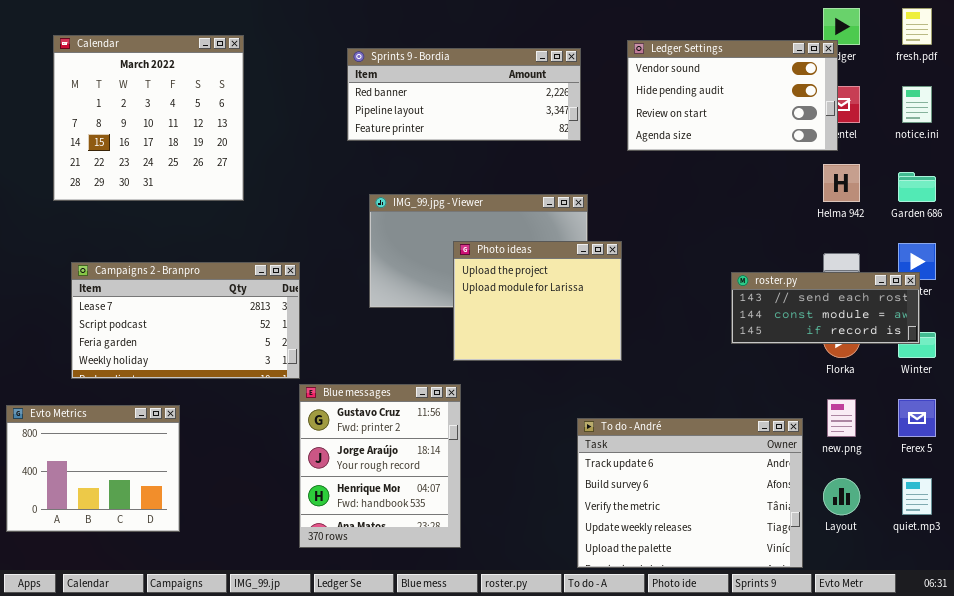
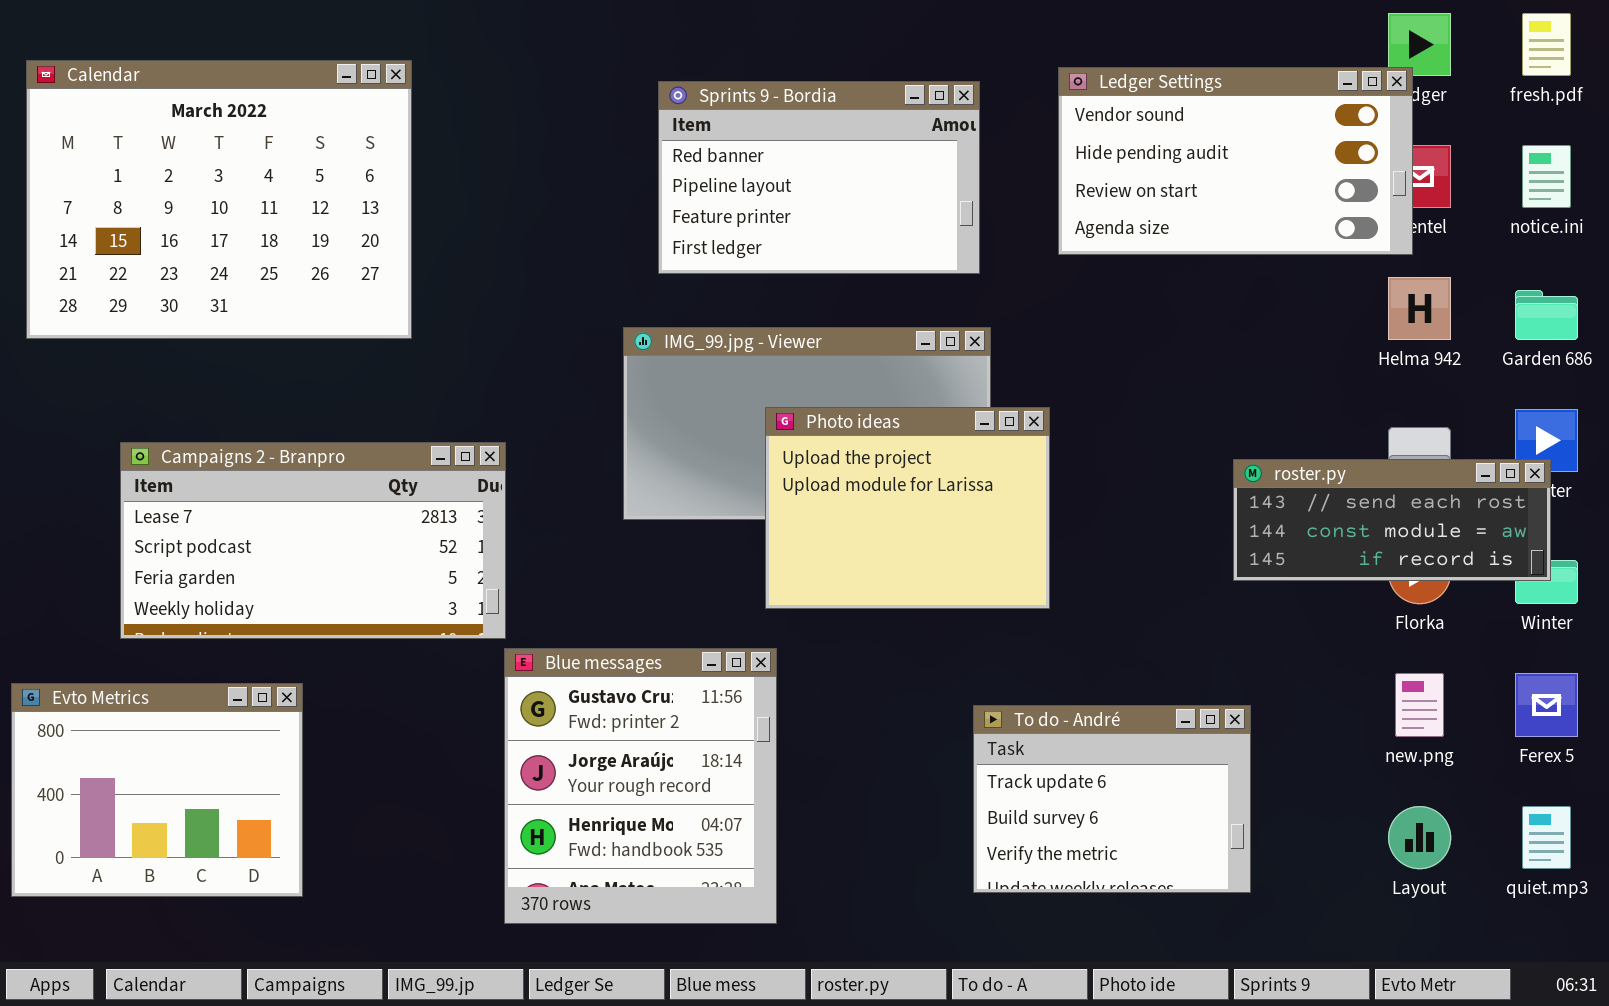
Calendar: [53,35,244,201] -> [26,60,412,339], resized
Sprints 9 - Bordia: [347,48,581,141] -> [658,81,980,274], resized
To do - André: [577,418,803,568] -> [973,705,1251,893], resized

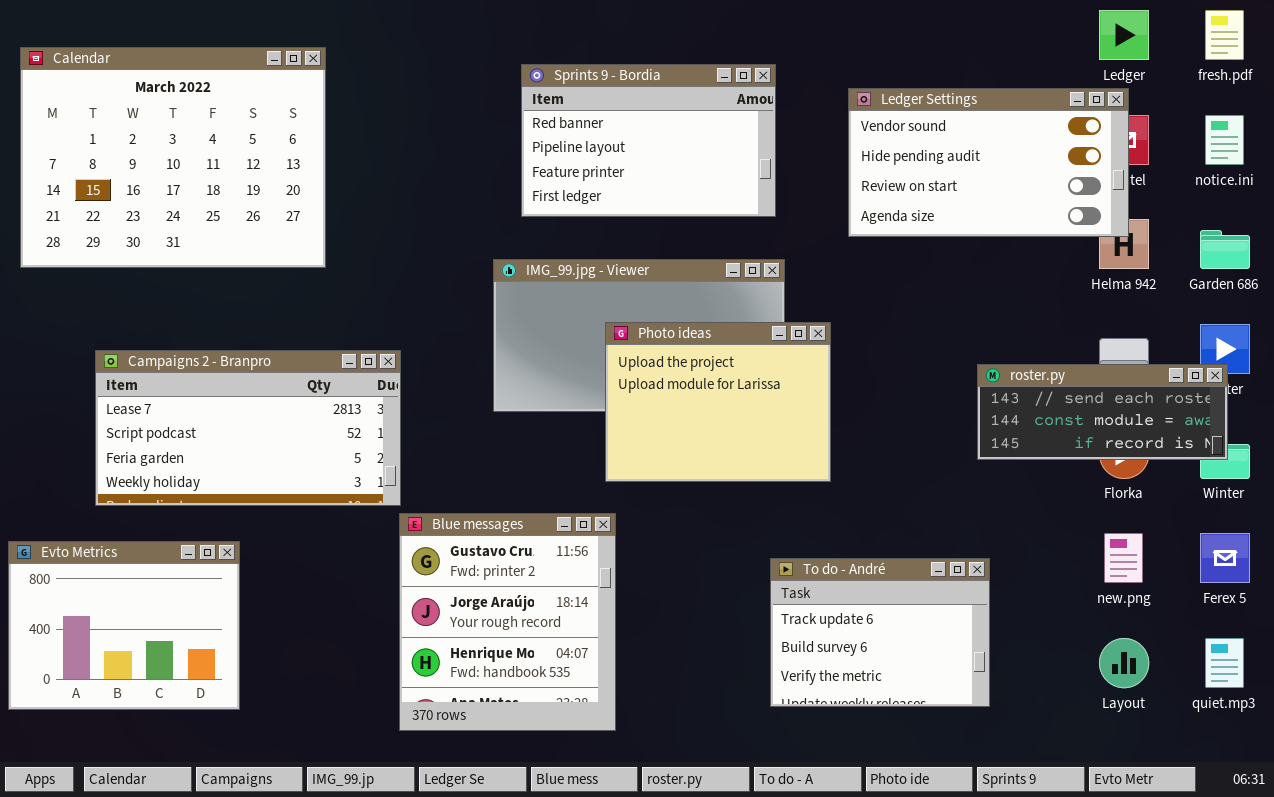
Ledger Settings: [1058,67,1413,255] -> [848,88,1129,237], moved

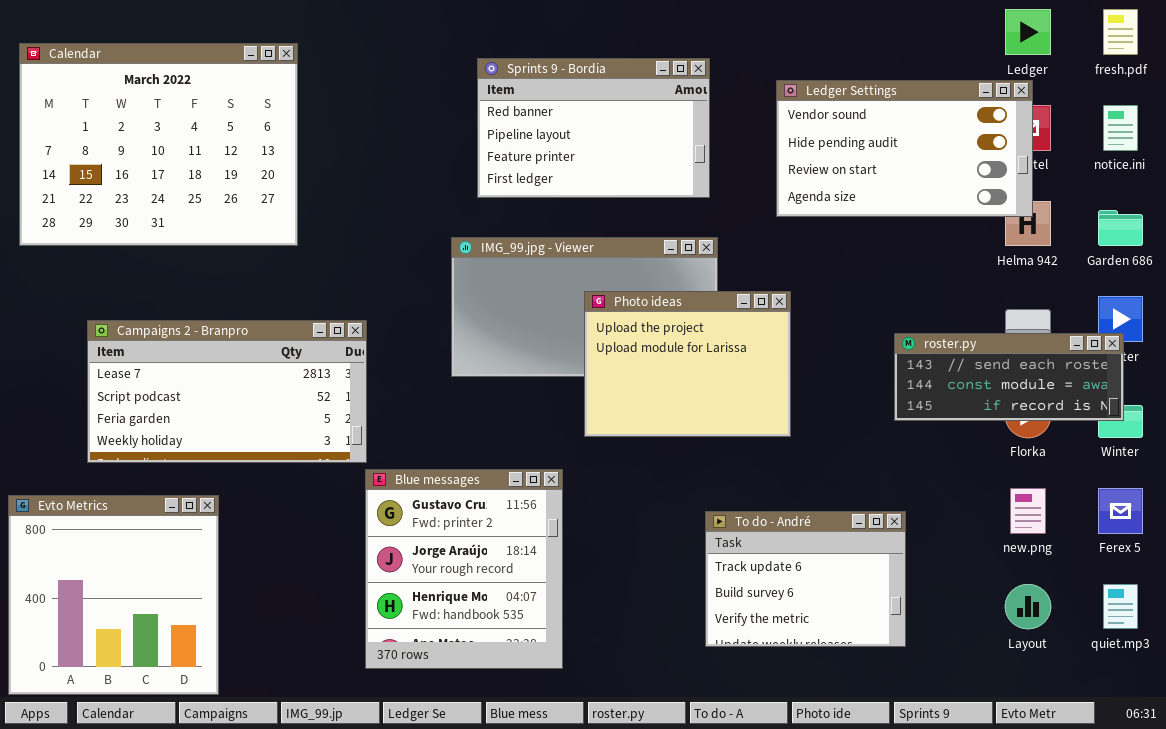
Photo ideas: [605,322,831,482] -> [584,291,791,437], moved
Evto Metrics: [8,541,240,710] -> [8,495,219,695], resized

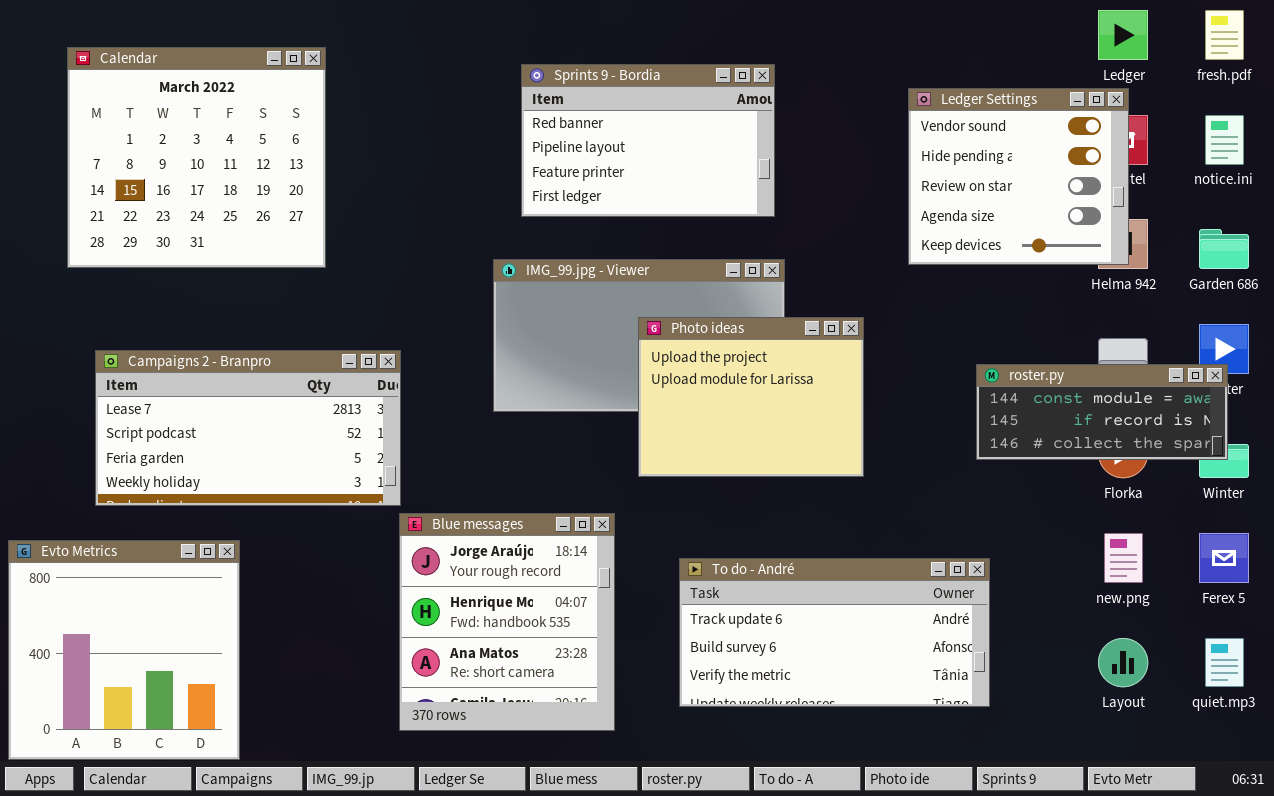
Calendar: [19,43,298,246] -> [67,47,326,268], resized
Ledger Settings: [776,80,1033,217] -> [908,88,1129,265], resized
roster.py: [894,333,1124,421] -> [976,364,1228,460], scrolled down 1 row
Blue messages: [365,469,563,669] -> [399,513,615,731], scrolled down 1 row
To do - André: [705,511,906,647] -> [679,558,990,707], resized

